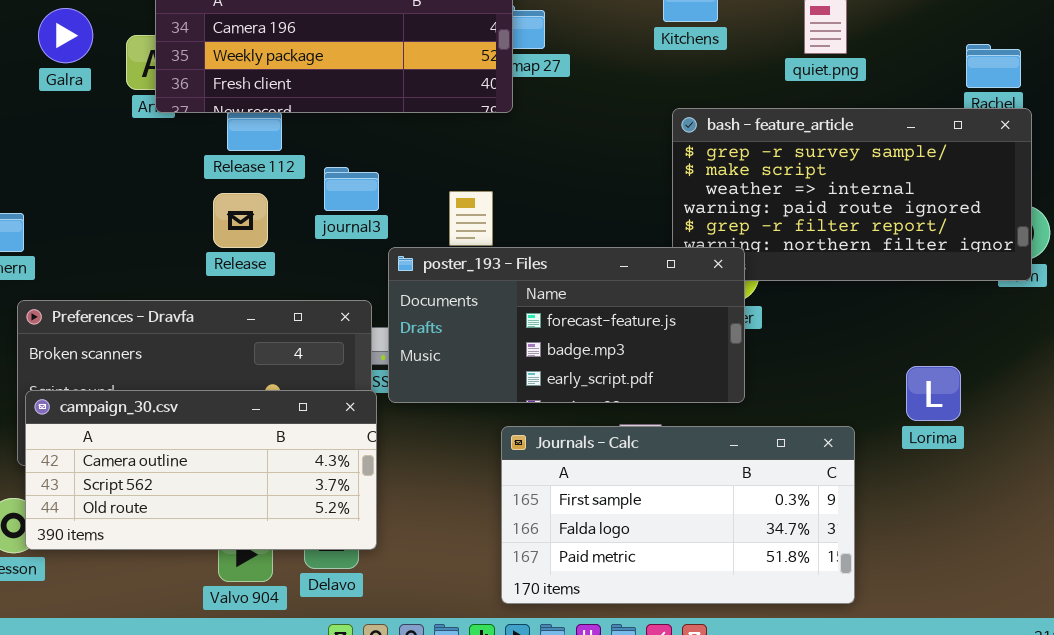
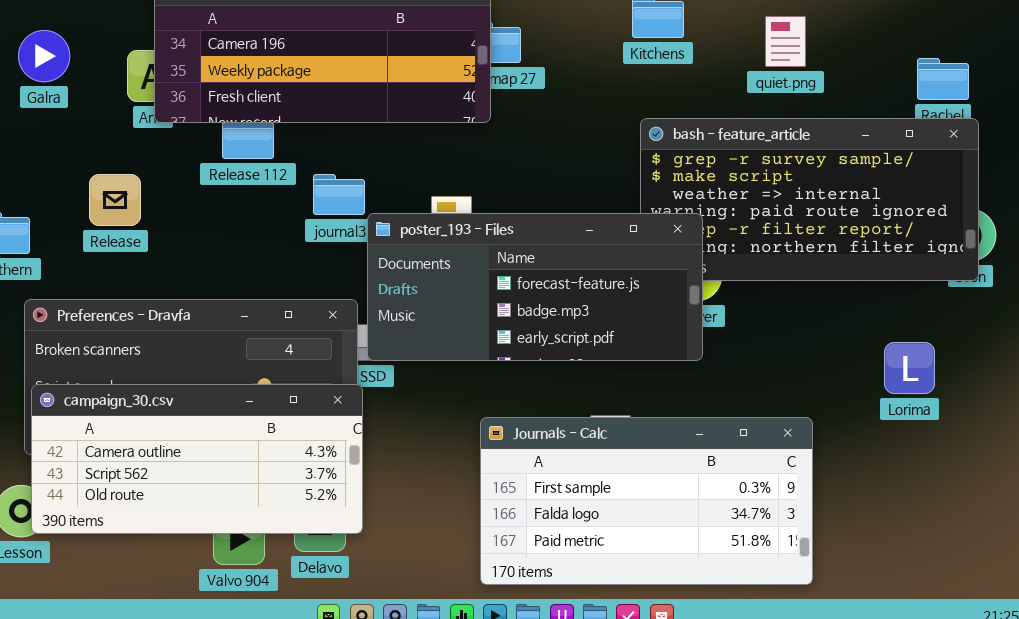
Galra: [38,8,93,63] -> [18,30,70,82], moved
Release: [213,193,268,248] -> [89,174,141,226], moved
poster_193 - Files: [388,247,745,403] -> [367,213,703,361], moved
Lorima: [906,366,961,421] -> [884,342,935,394], moved

